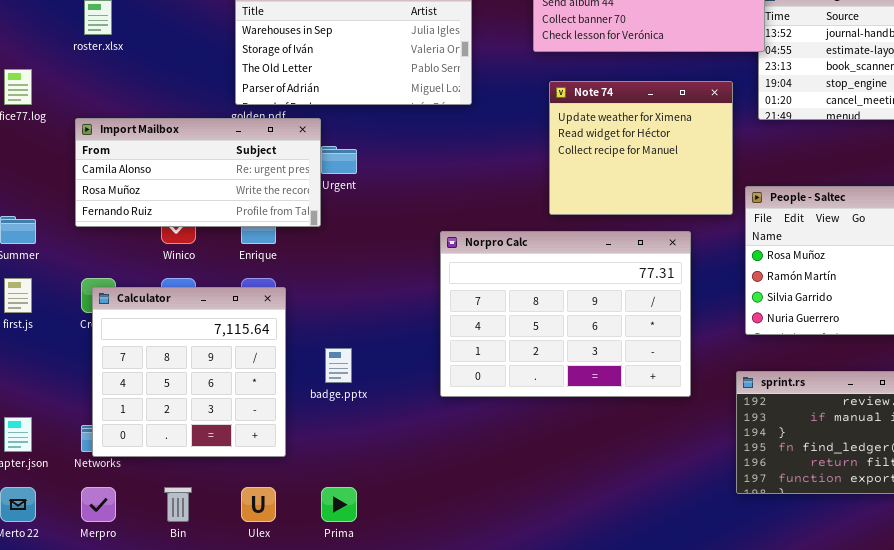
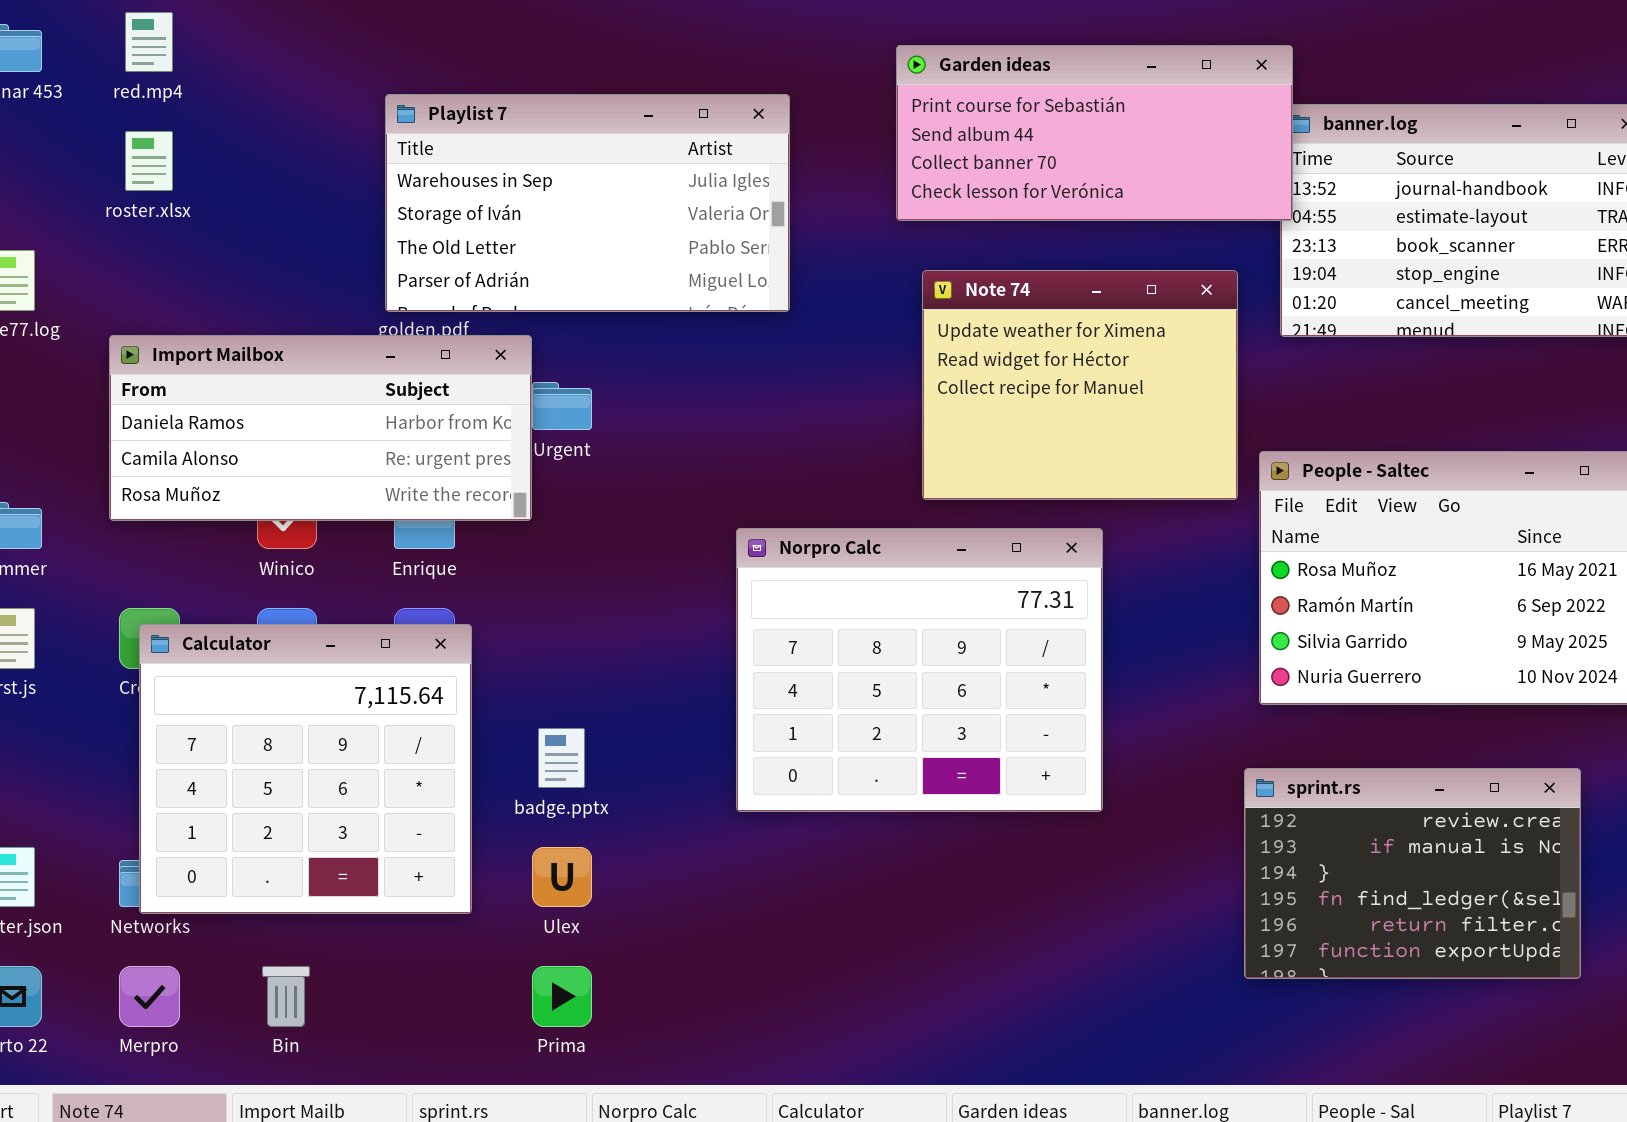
Import Mailbox: [75,118,321,227] -> [109,335,532,521], scrolled up 1 row
Norpro Calc: [440,231,691,397] -> [736,528,1103,812], resized
Ulex: [241,487,276,522] -> [532,847,592,907], moved

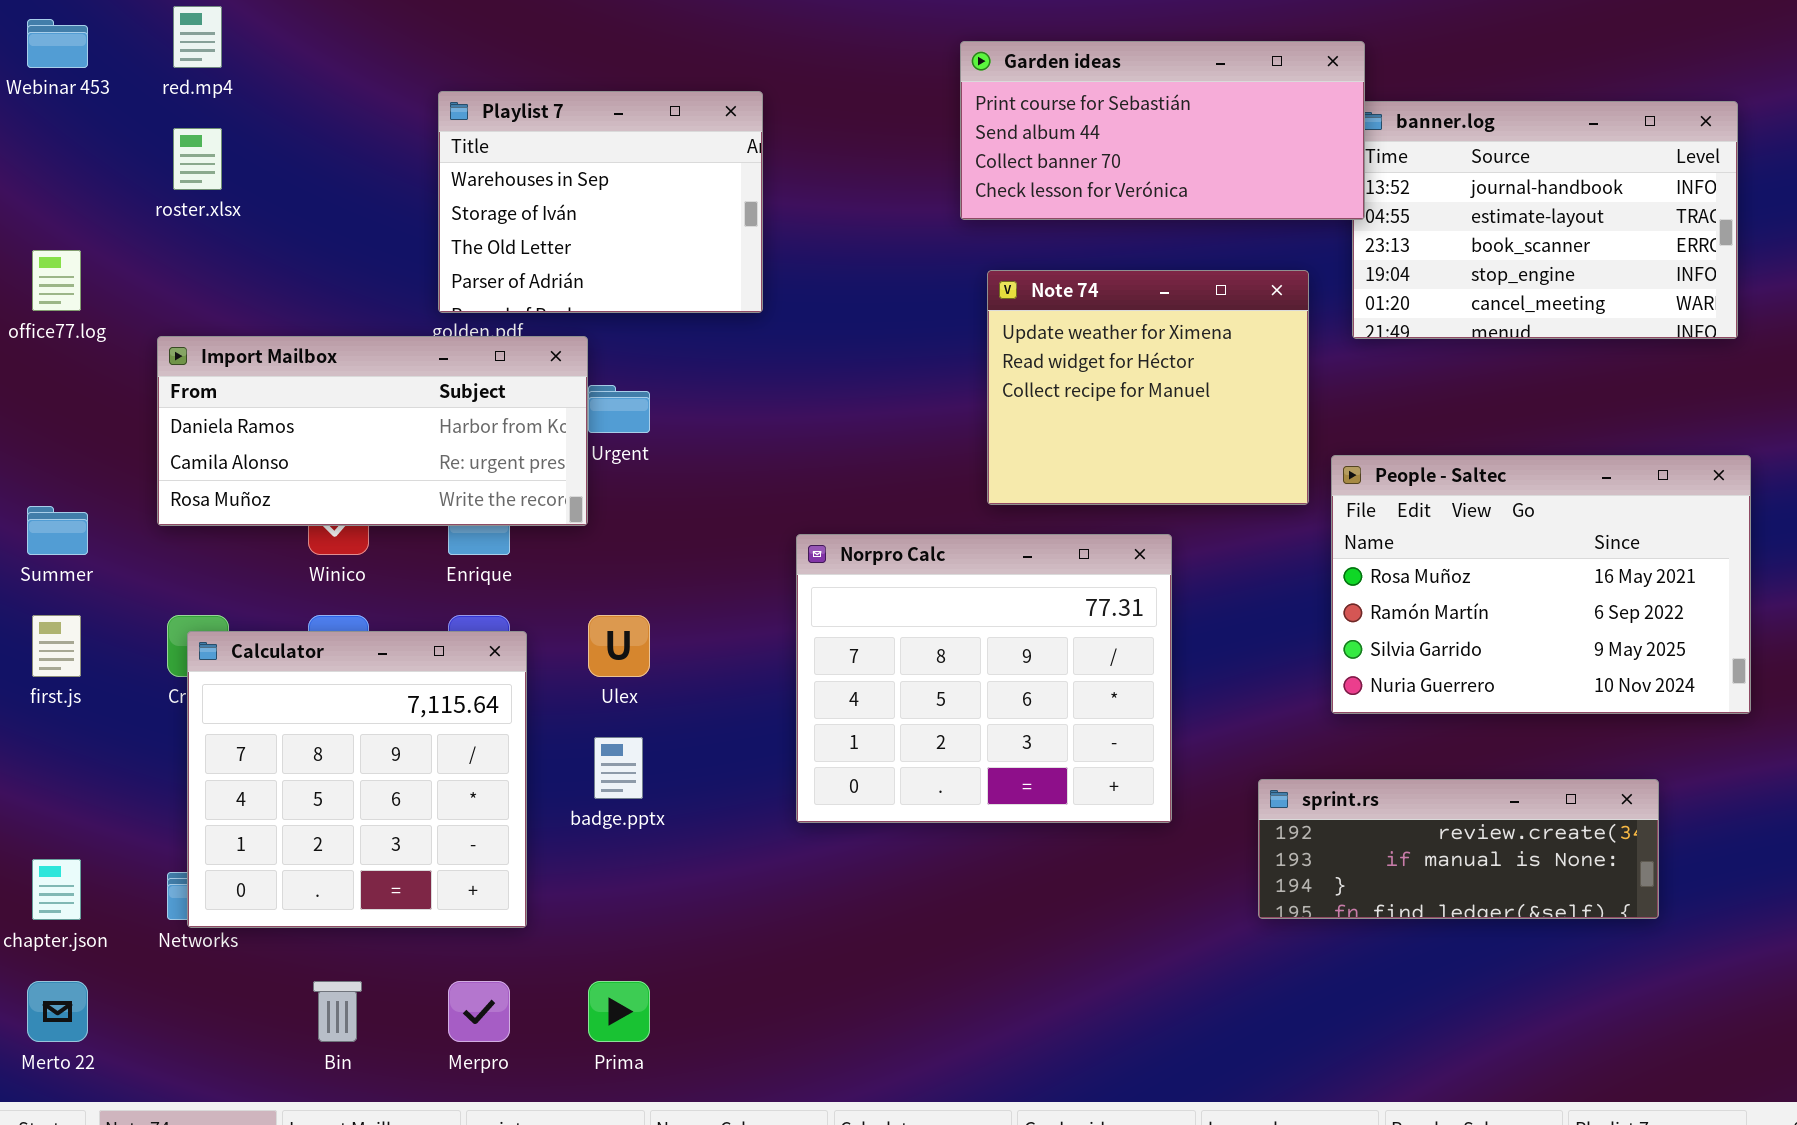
Playlist 7: [385,94,790,312] -> [438,91,763,313], resized
sprint.rs: [1244,768,1581,979] -> [1258,779,1659,919], resized
Ulex: [532,847,592,907] -> [588,615,650,677], moved
Merpro: [119,966,180,1027] -> [448,981,510,1042], moved

